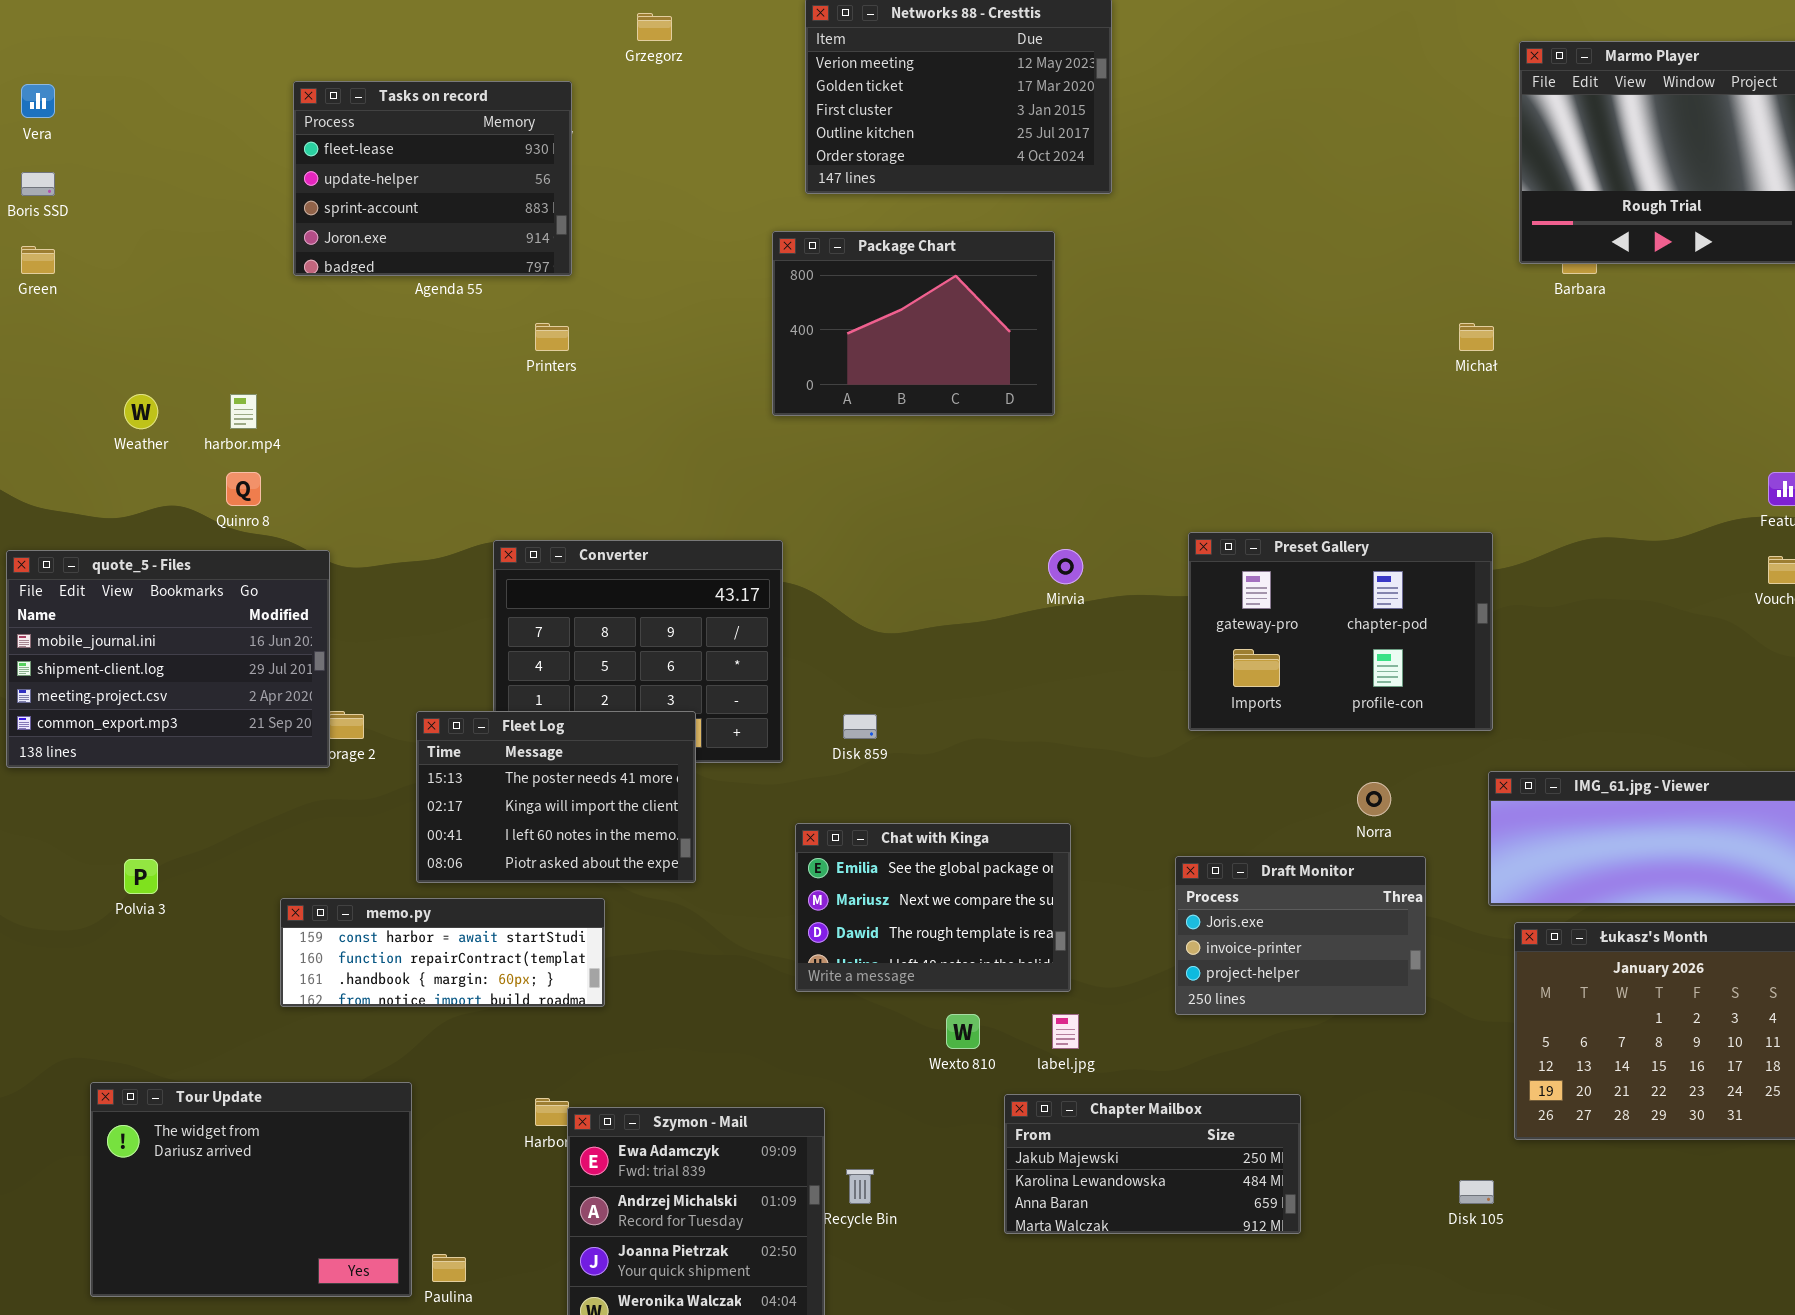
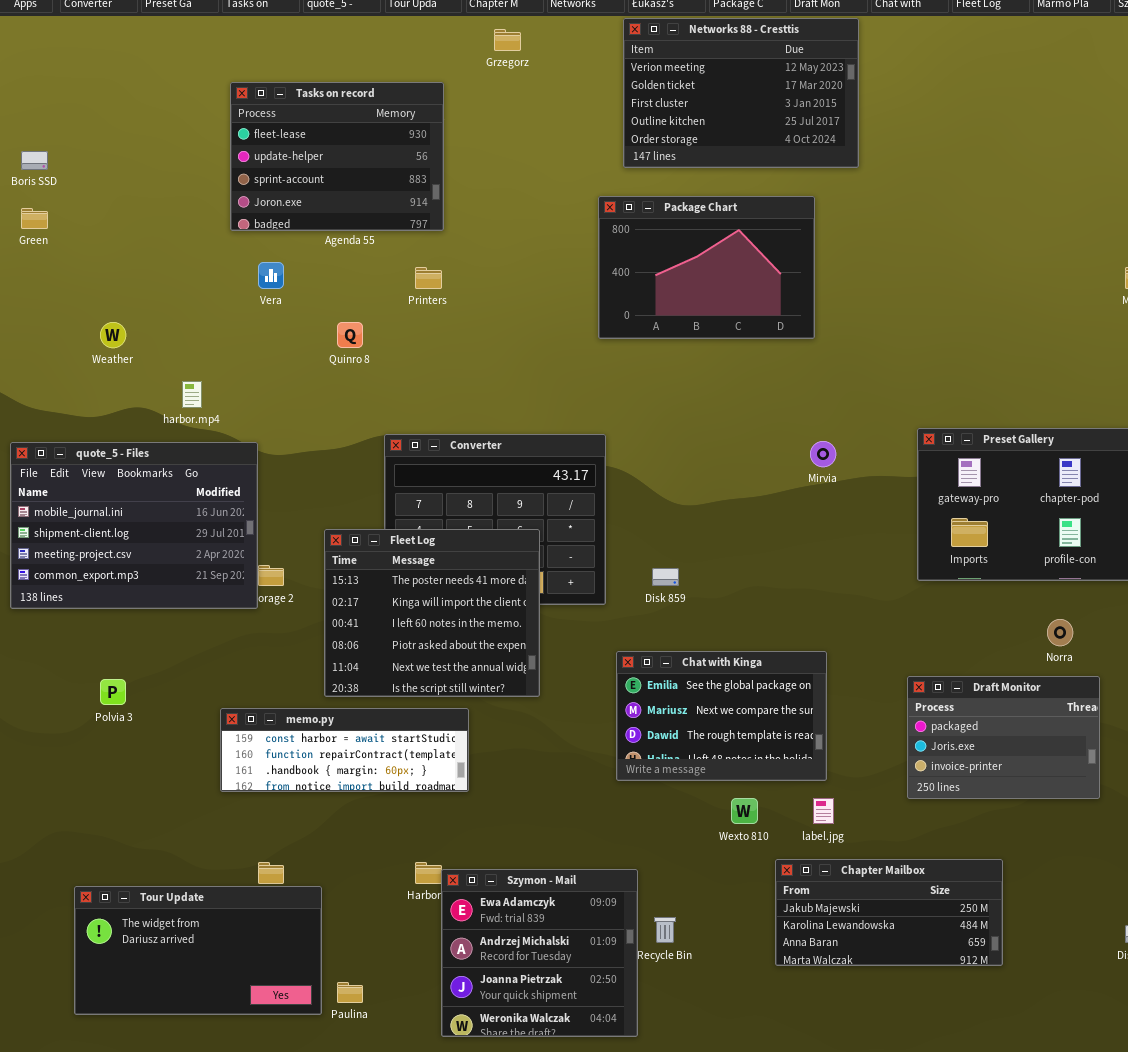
Vera: [21,84,55,118] -> [258,262,284,289], moved
harbor.mp4: [230,394,257,429] -> [182,381,202,408], moved
Quinro 8: [226,472,261,506] -> [337,322,363,348], moved
Fleet Log: [416,711,696,883] -> [324,529,540,697], resized
Draft Monitor: [1175,856,1426,1015] -> [907,676,1100,799], scrolled up 1 row
Tour Update: [90,1082,412,1297] -> [74,886,322,1015], resized

